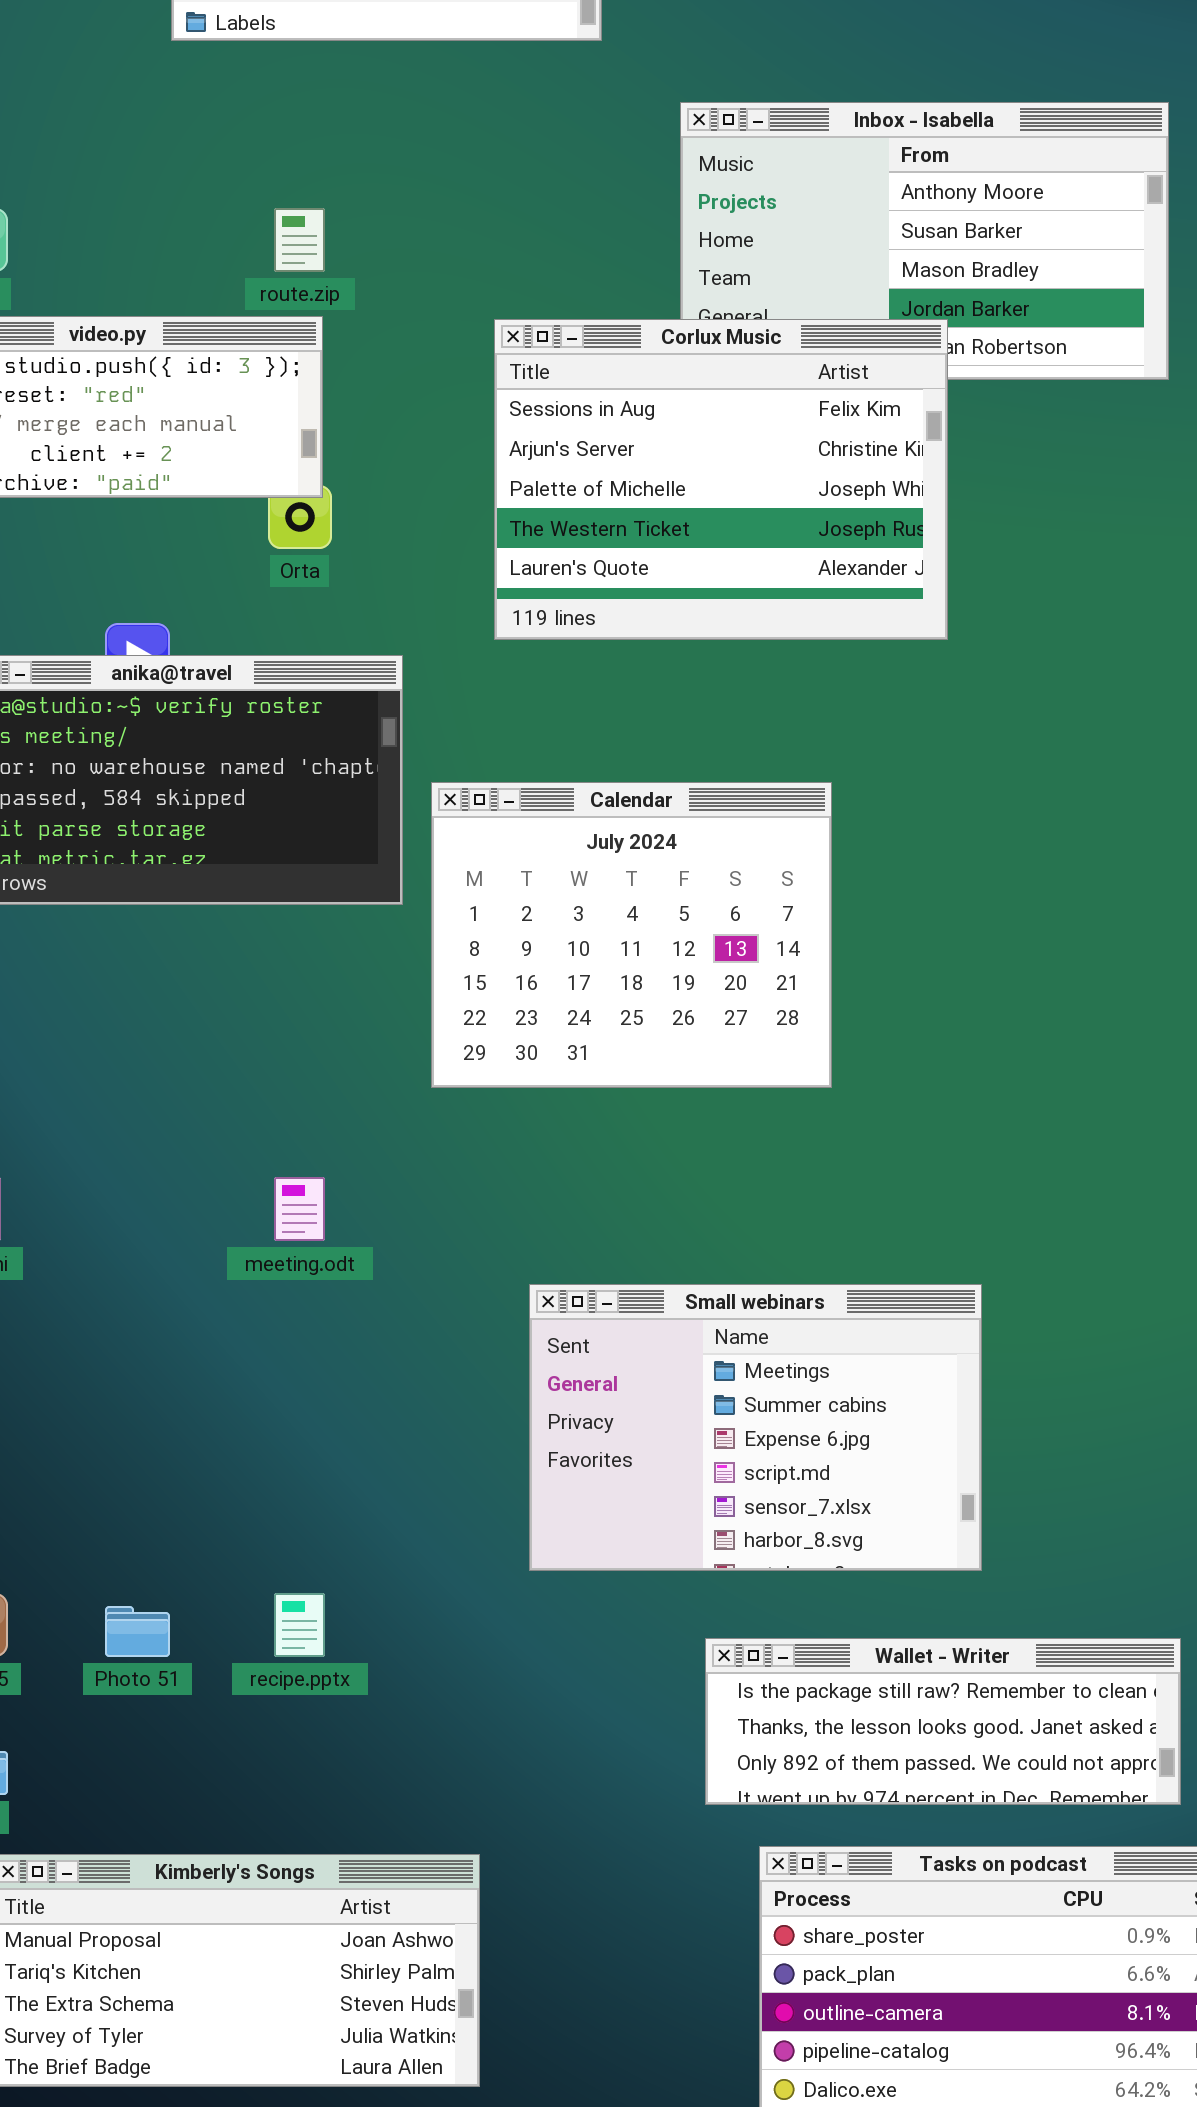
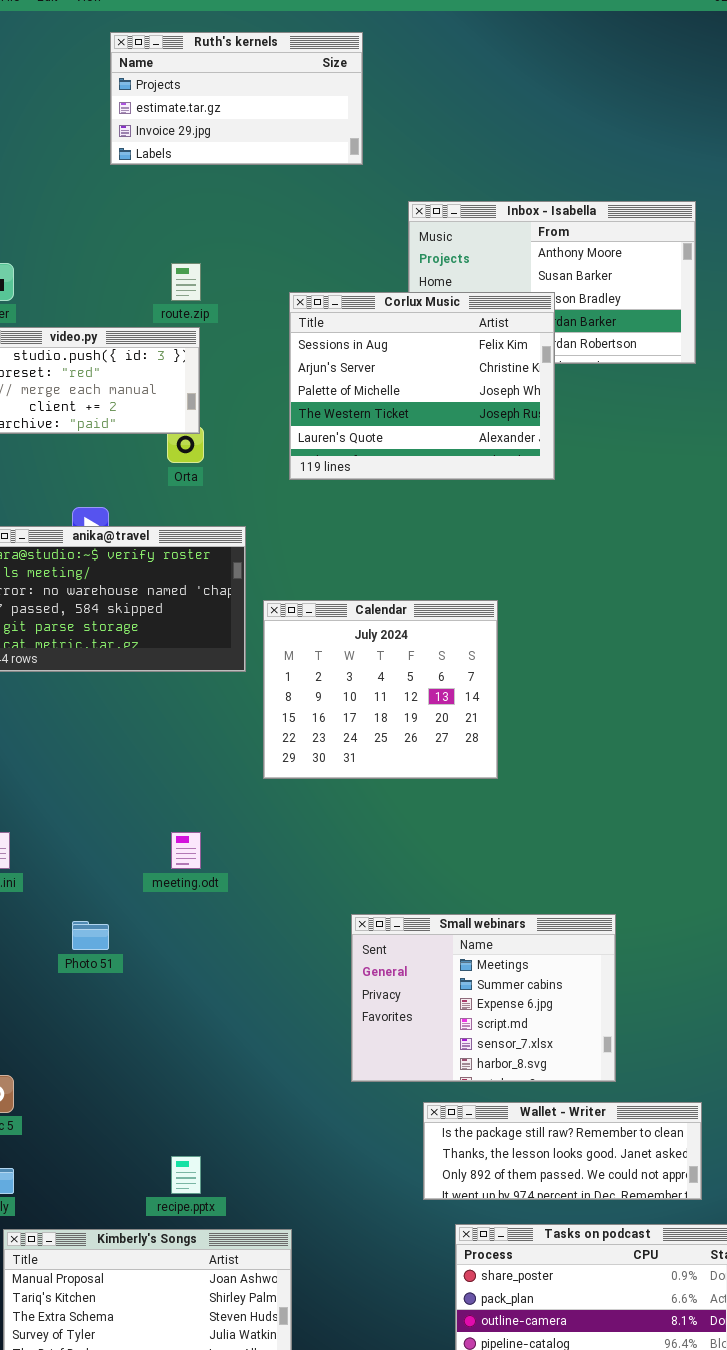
Corlux Music: [494,319,948,640] -> [289,292,555,480], moved
Small webinars: [529,1284,982,1571] -> [351,914,616,1082], moved
recipe.pptx: [274,1593,325,1657] -> [171,1156,201,1194], moved
Photo 51: [105,1606,170,1657] -> [72,921,109,950], moved

